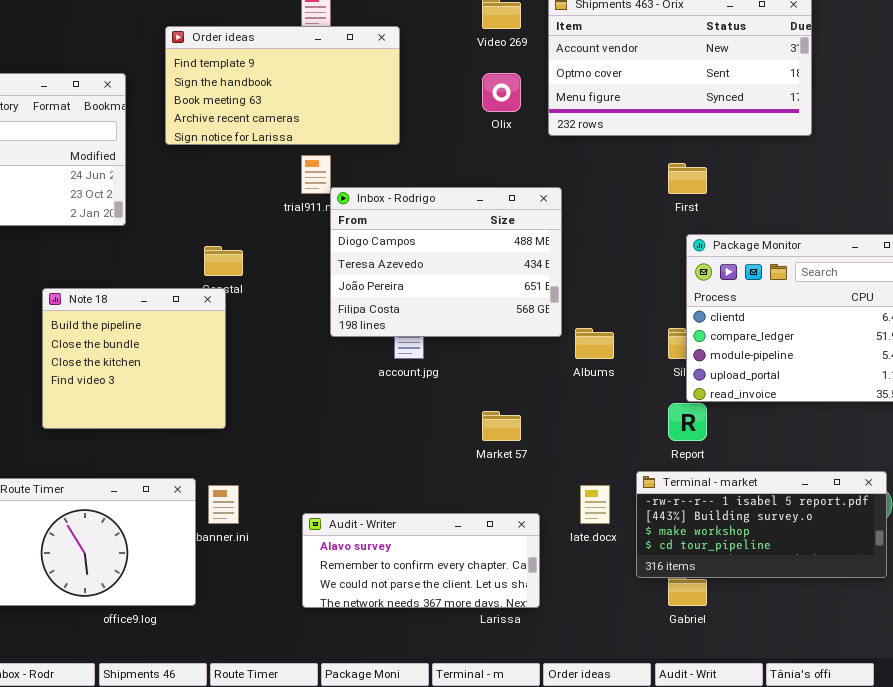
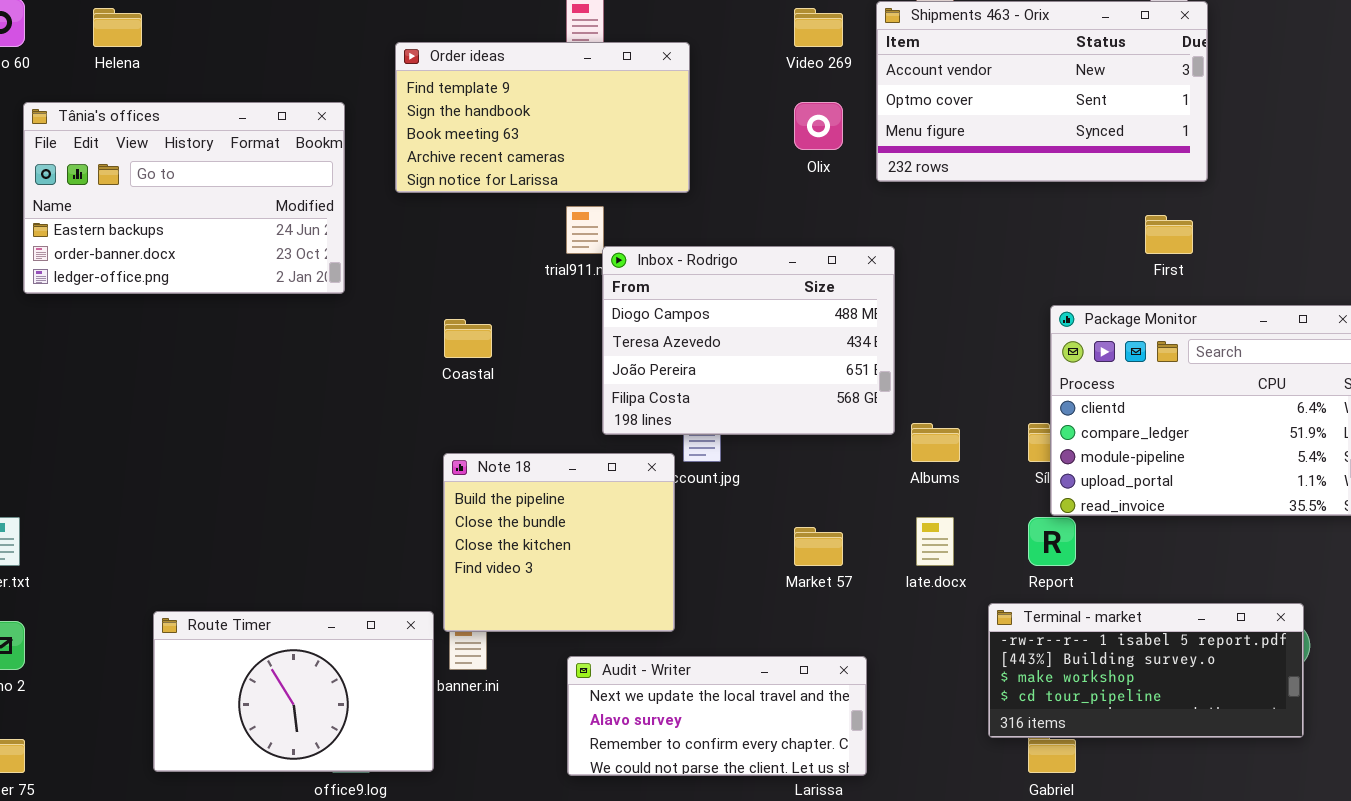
First: [668,163,707,194] -> [1145,215,1193,254], moved
Note 18: [42,288,226,429] -> [443,453,675,632], moved
late.docx: [580,485,610,524] -> [916,517,954,566], moved
Audit - Writer: [302,513,540,608] -> [567,656,867,776], scrolled up 1 row

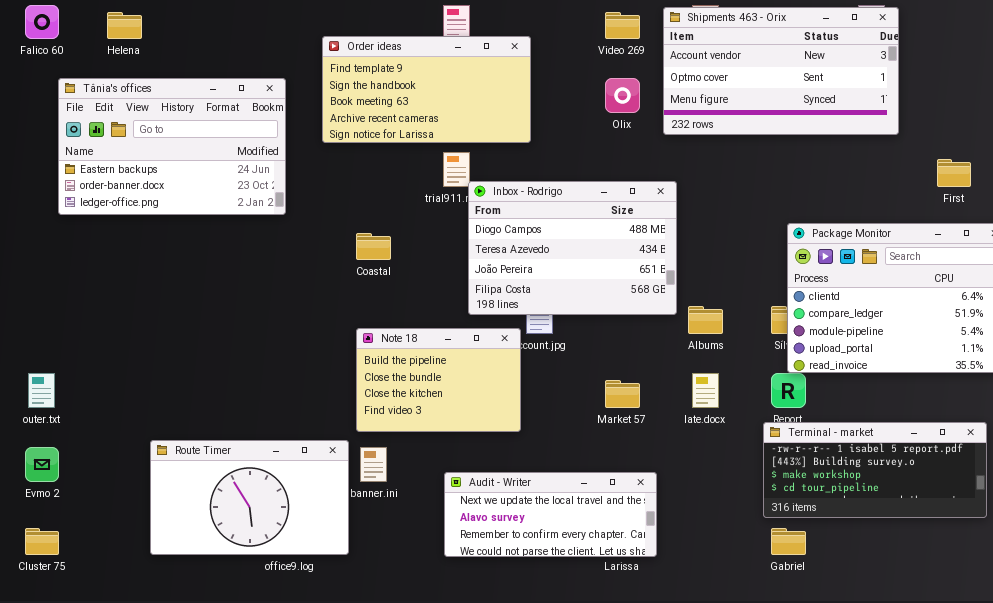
First: [1145,215,1193,254] -> [937,159,971,187], moved
Note 18: [443,453,675,632] -> [356,328,521,432], resized
Terminal - market: [988,603,1304,738] -> [763,422,987,518], moved

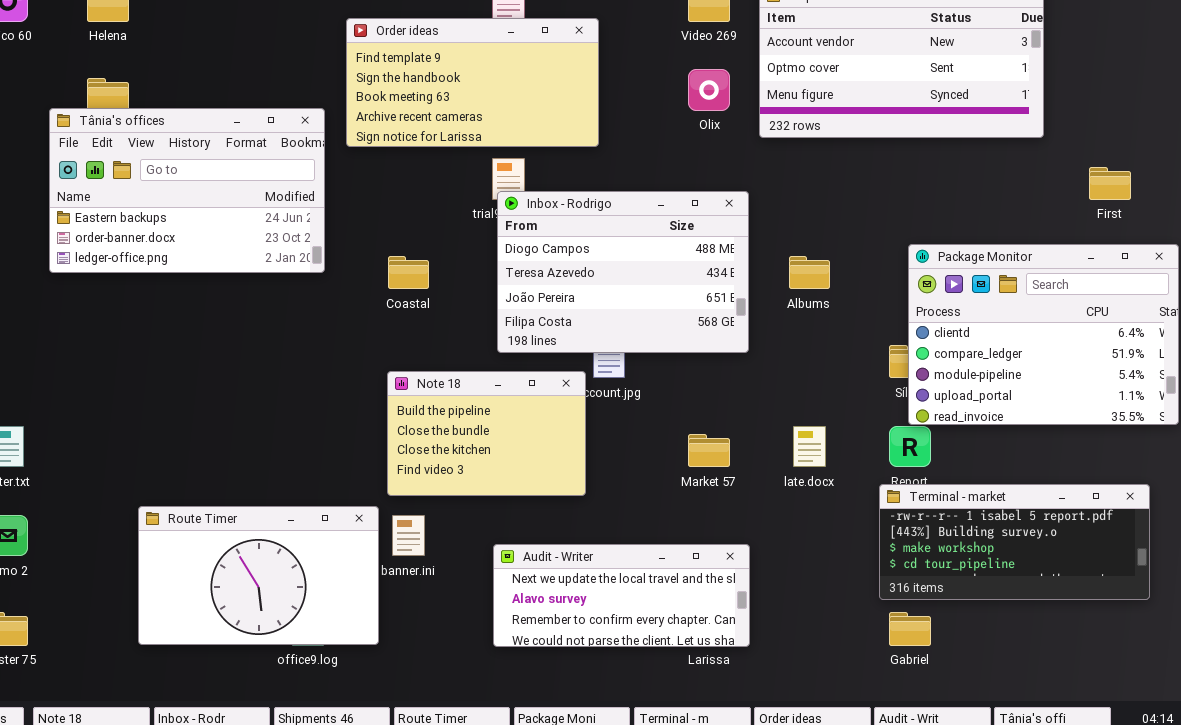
Tânia's offices: [58,78,286,215] -> [49,108,325,273], moved
Inbox - Rodrigo: [468,181,677,315] -> [497,191,749,353], moved
Albums: [688,306,723,334] -> [789,256,830,289], moved

